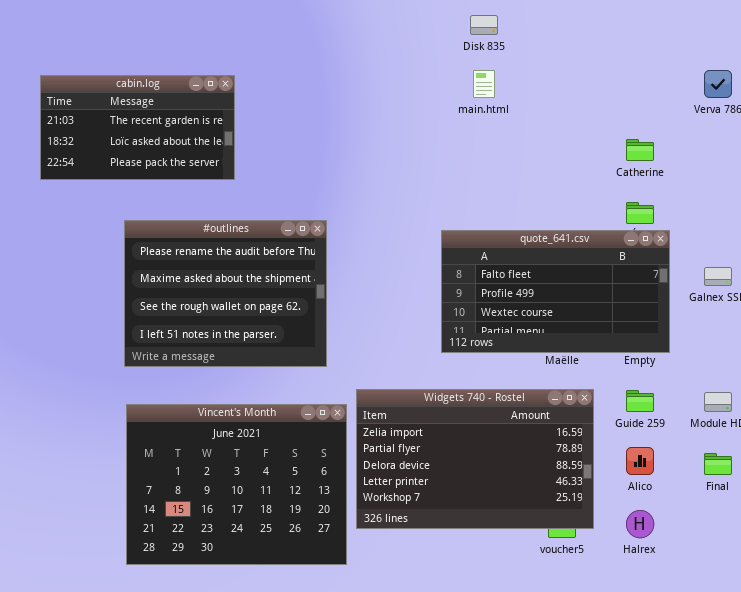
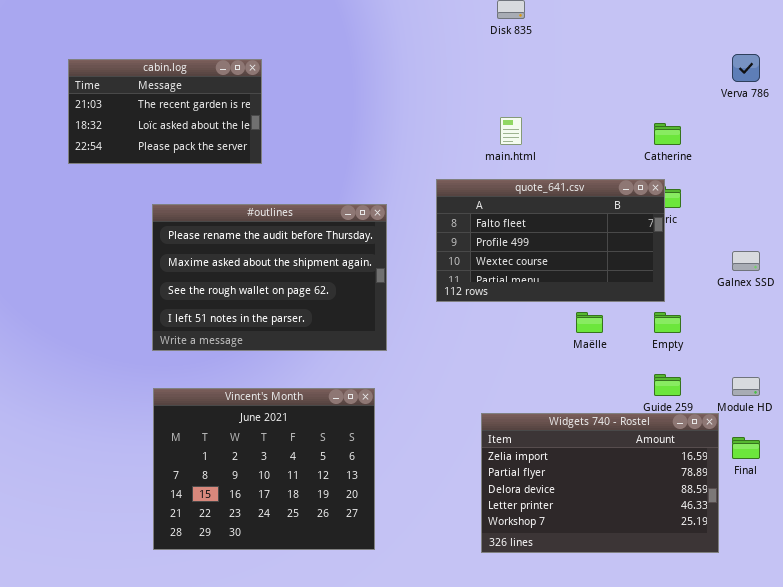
main.html: [473,70,495,98] -> [500,117,522,145], moved
#outlines: [124,220,327,367] -> [152,204,387,351], resized
quote_641.csv: [441,230,670,353] -> [436,179,665,302], moved
Widgets 740 - Rostel: [356,389,594,529] -> [481,413,719,553], moved

